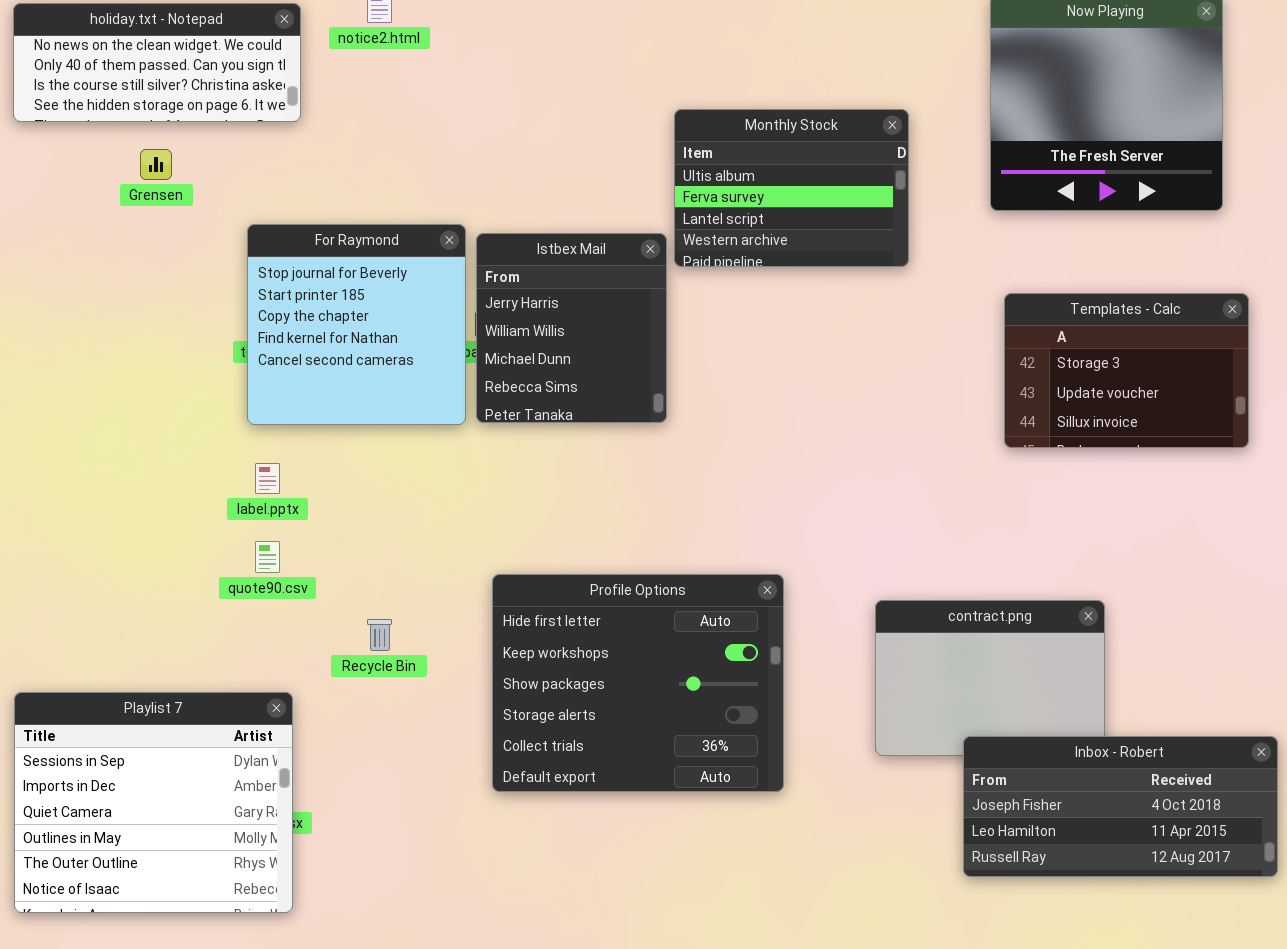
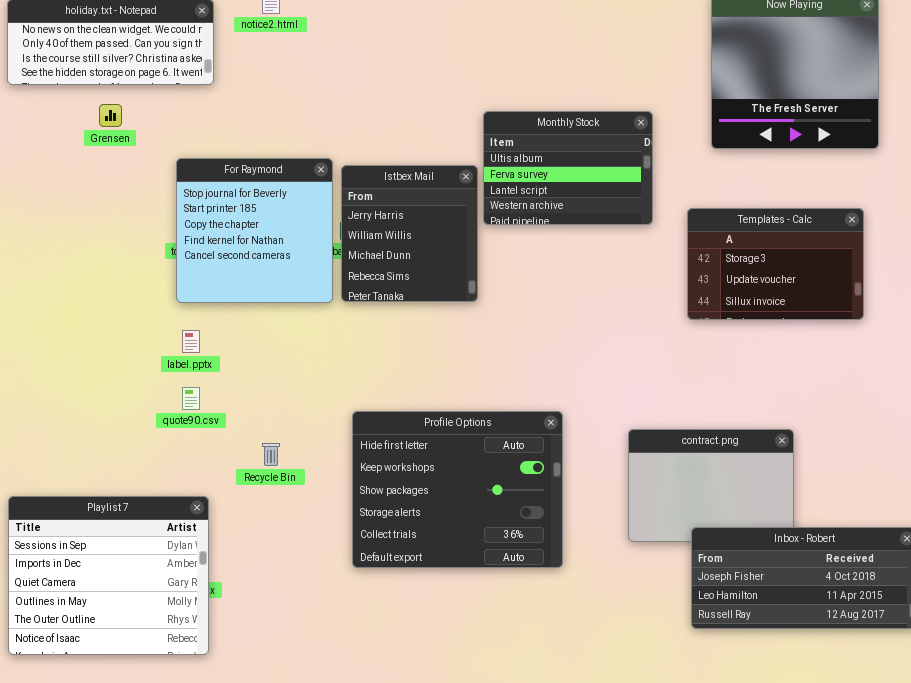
Monthly Stock: [674,109,909,267] -> [483,111,653,225], moved
Templates - Calc: [1004,293,1249,448] -> [687,208,864,320], moved

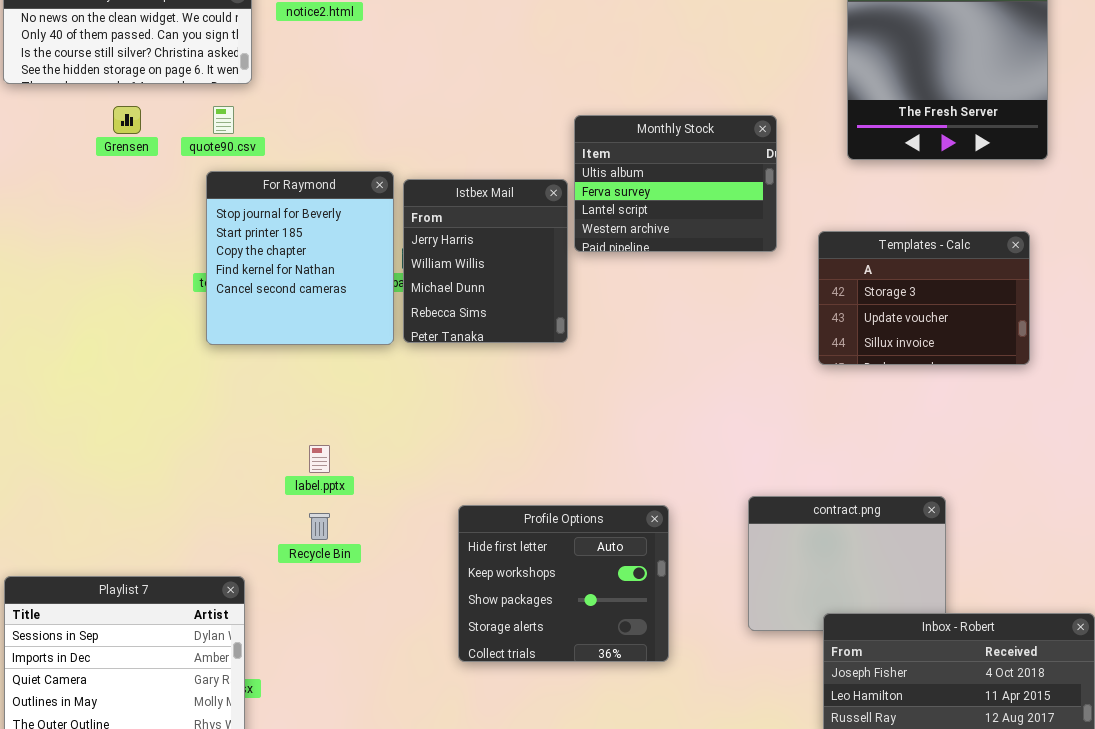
label.pptx: [182,330,200,353] -> [309,445,330,473], moved
quote90.csv: [182,387,200,410] -> [213,106,234,134], moved
Profile Options: [352,411,563,568] -> [458,505,669,662], resized

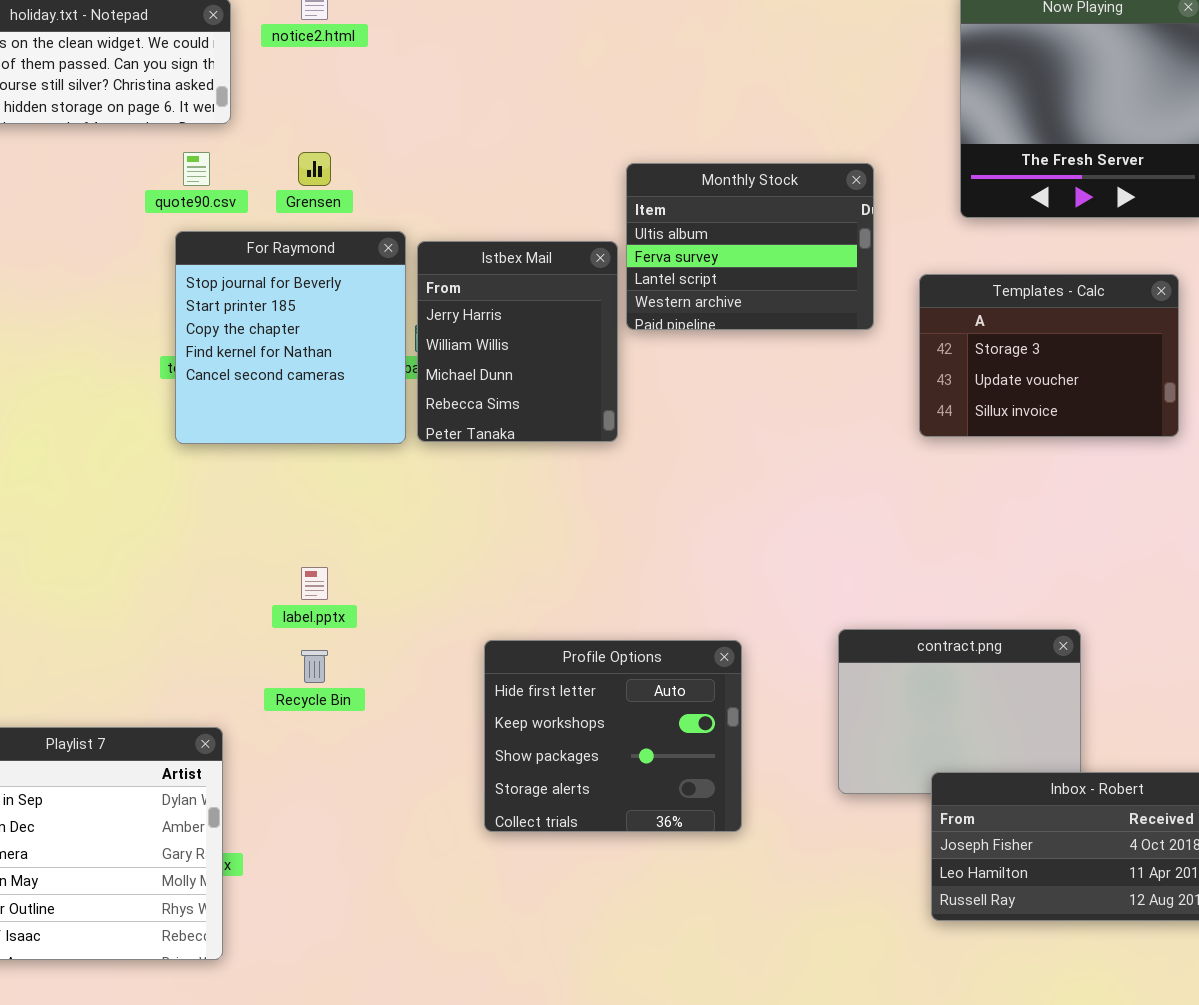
Grensen: [113,106,141,134] -> [298,152,331,186], moved
Templates - Calc: [818,231,1030,365] -> [919,274,1179,437], moved

